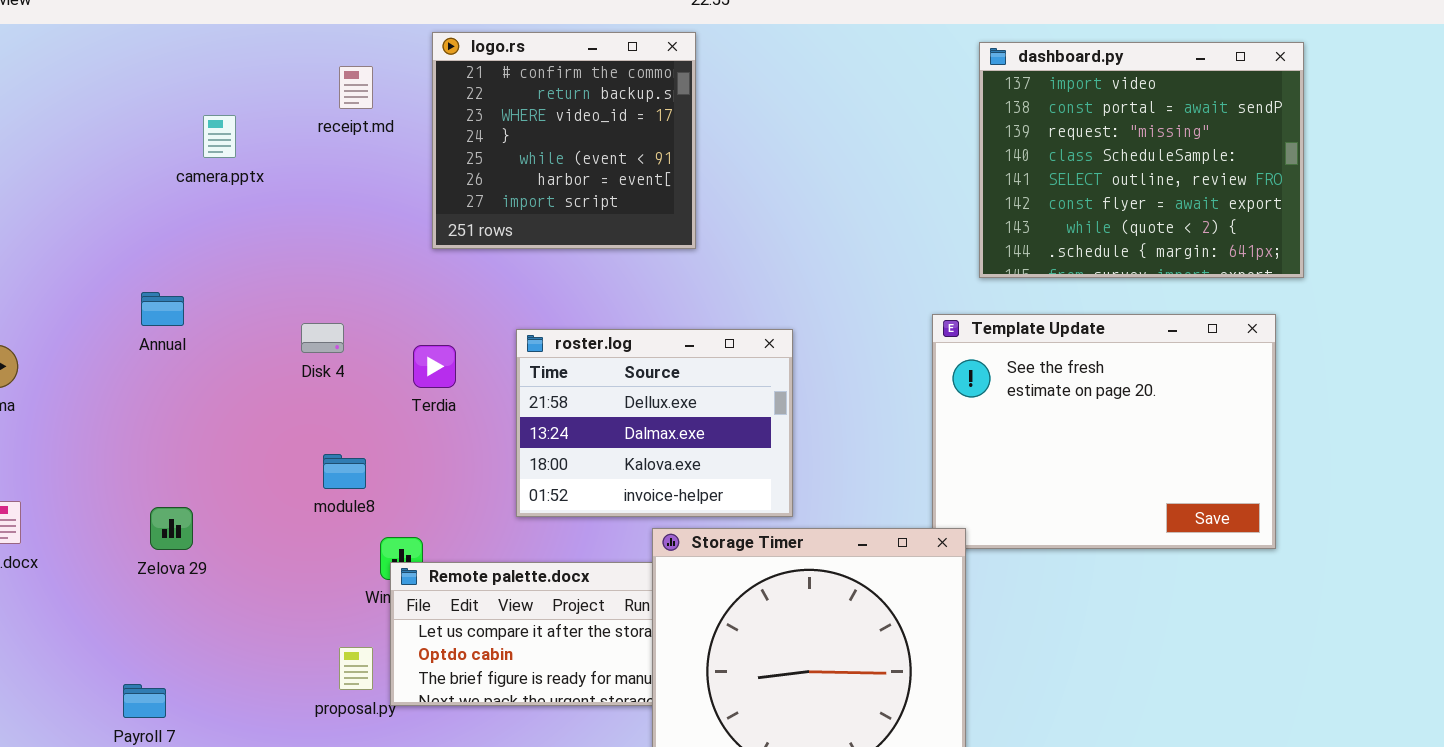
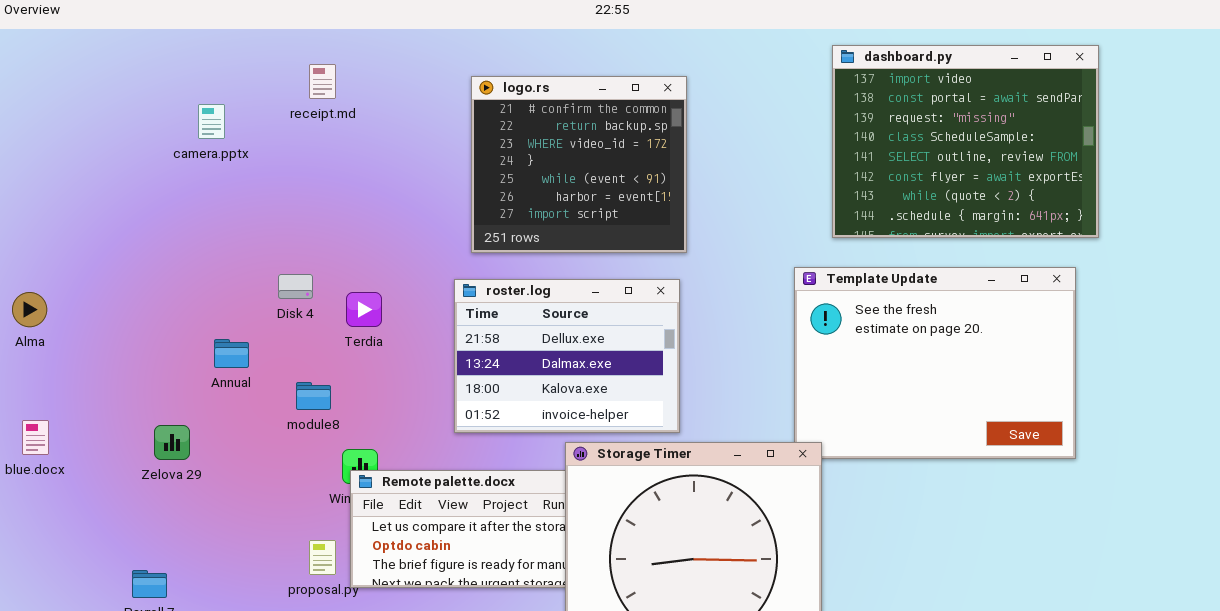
logo.rs: [432,32,696,249] -> [471,76,687,253], moved
Annual: [141,292,184,326] -> [214,339,249,368], moved
Terdia: [413,345,456,388] -> [346,292,382,327], moved

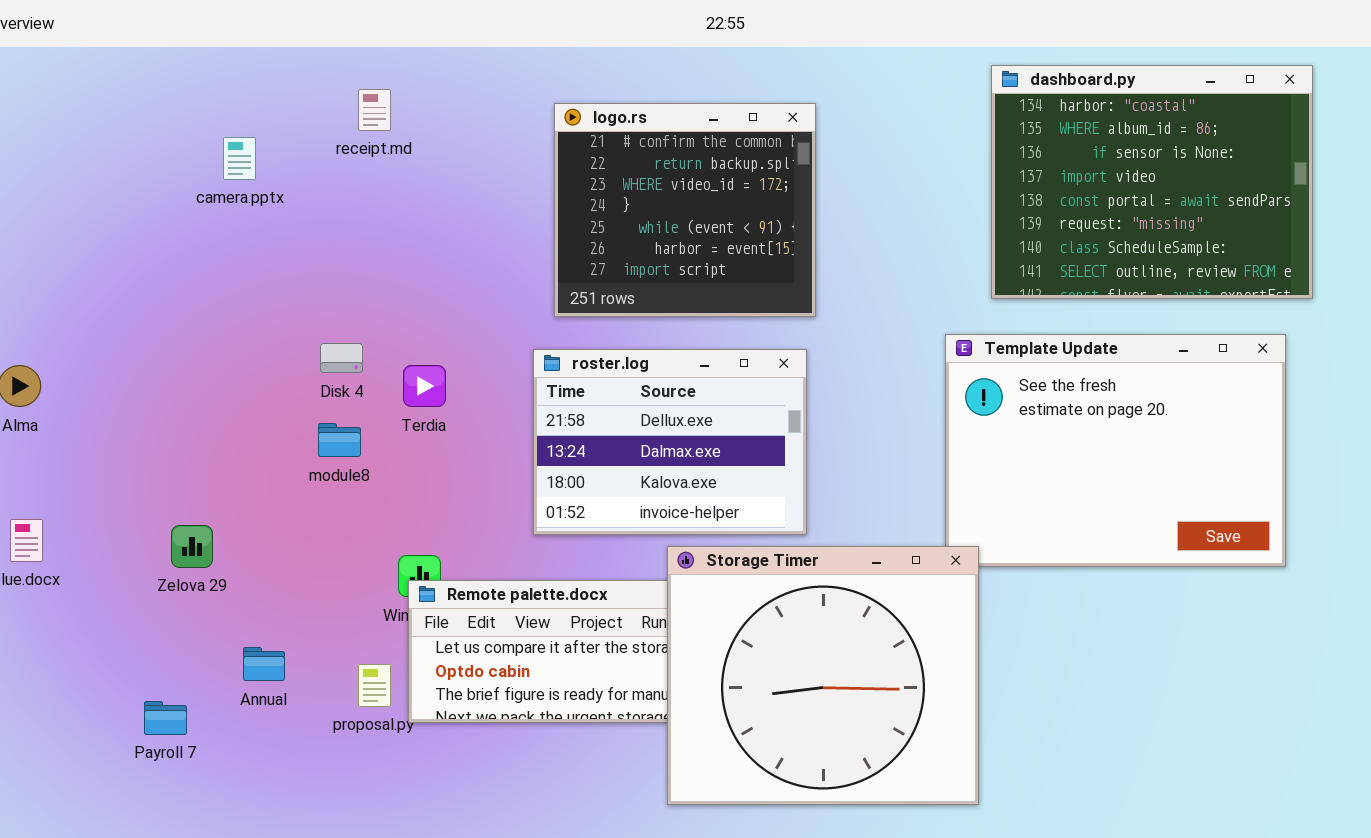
dashboard.py: [832,45,1099,238] -> [991,65,1313,299], scrolled up 3 rows
Annual: [214,339,249,368] -> [243,647,285,681], moved
module8: [296,382,331,410] -> [318,423,361,457], moved

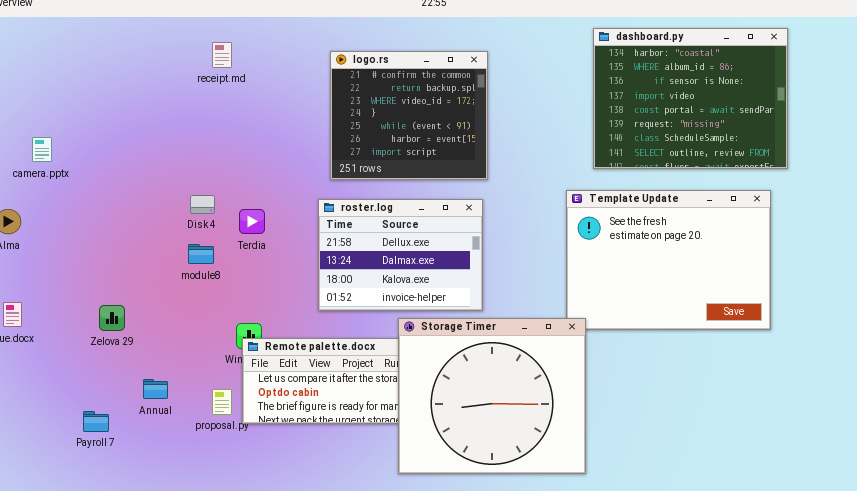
camera.pptx: [223,137,256,180] -> [32,137,52,162], moved

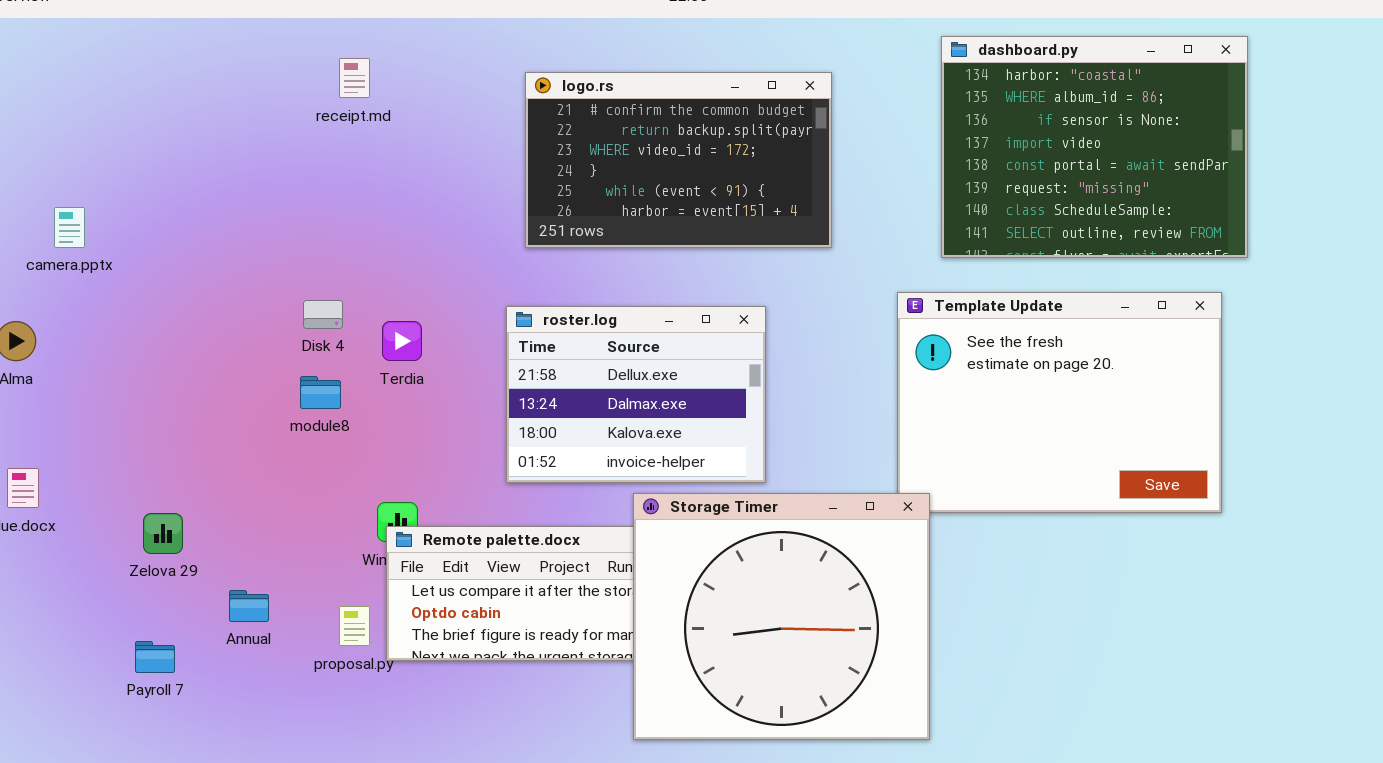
logo.rs: [330,51,488,180] -> [525,72,832,248], resized
Zelova 29: [99,305,125,331] -> [143,513,183,554], moved

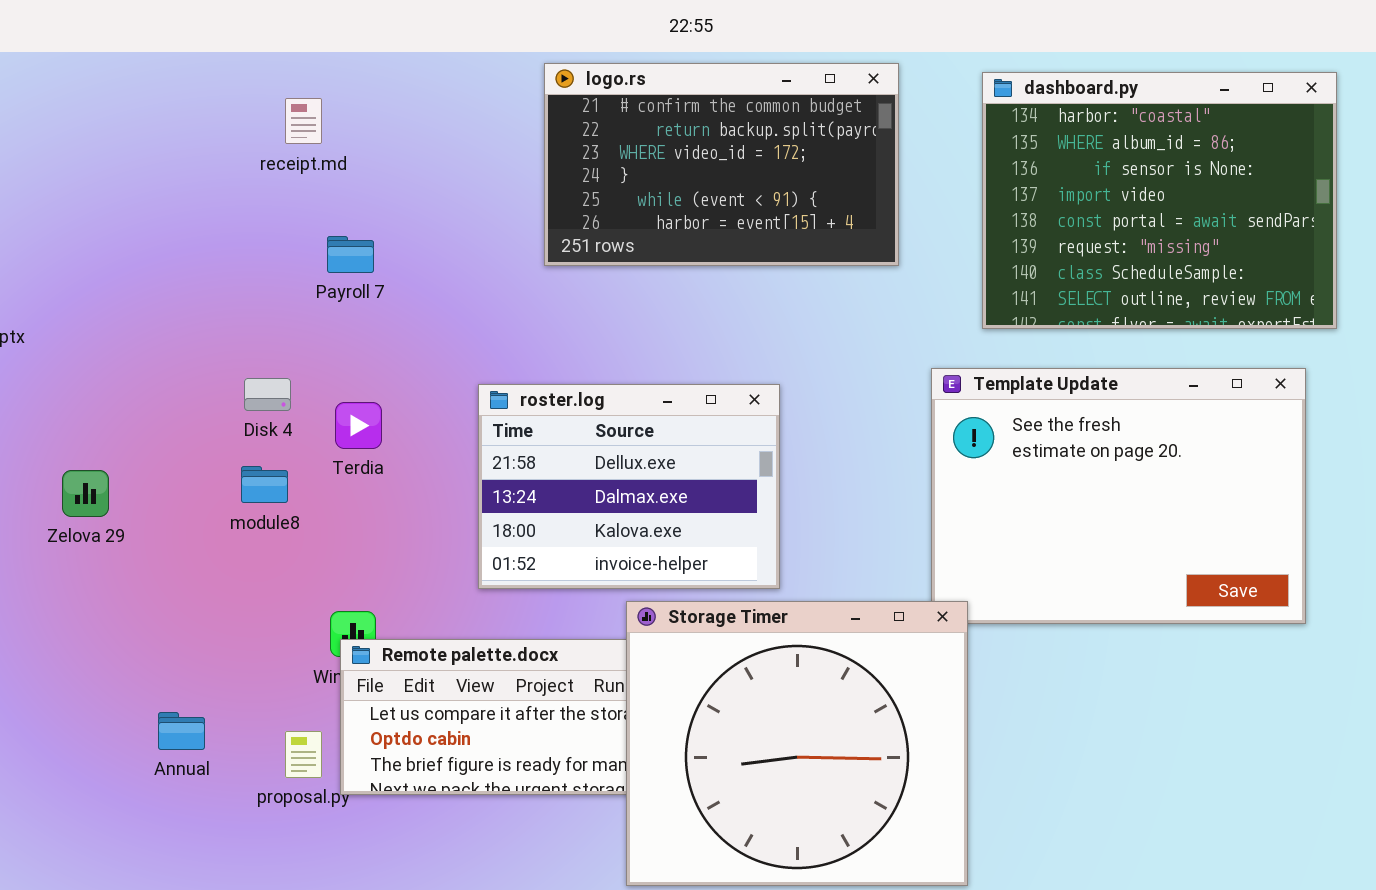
logo.rs: [525,72,832,248] -> [544,63,899,266], moved
Zelova 29: [143,513,183,554] -> [62,470,109,517], moved
Payroll 7: [135,641,175,673] -> [327,236,374,273], moved

